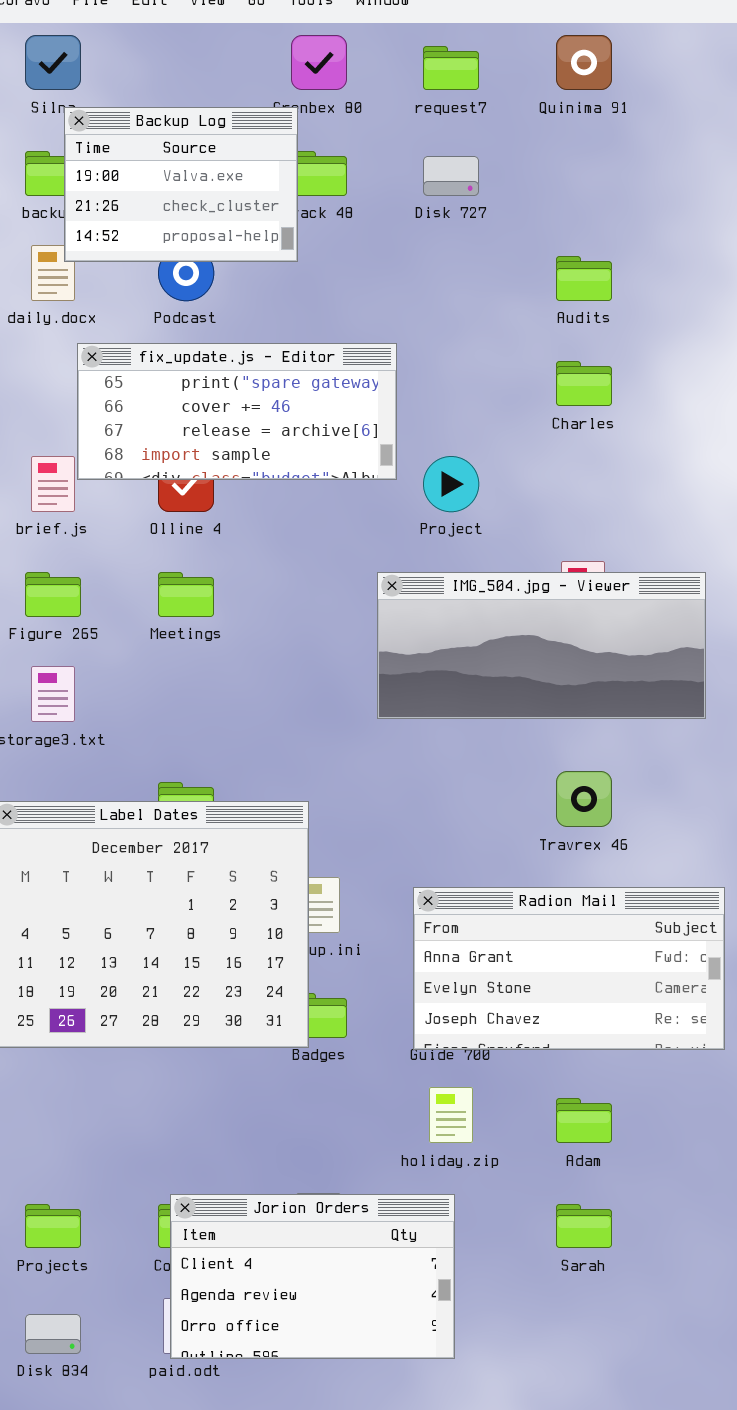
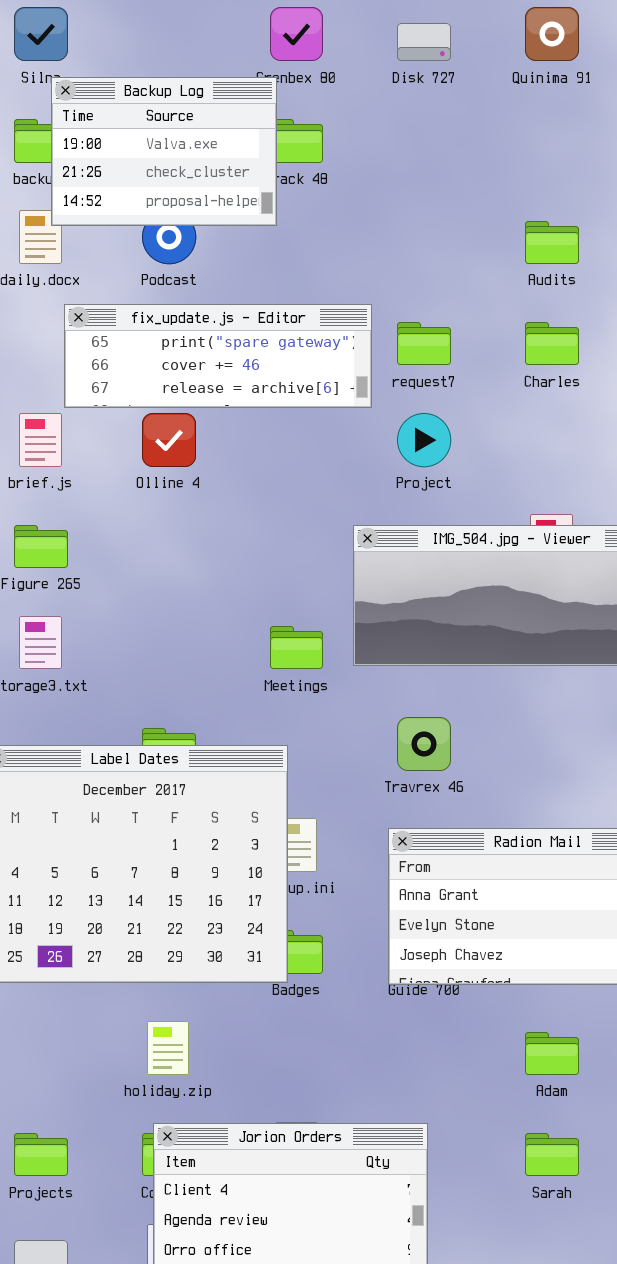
request7: [423,46,479,90] -> [397,322,451,365], moved
Disk 727: [423,156,479,196] -> [397,23,451,61], moved
fix_update.js - Editor: [77,343,397,480] -> [64,304,372,408], resized
Meetings: [158,572,214,617] -> [270,626,323,669], moved
Travrex 46: [556,771,612,827] -> [397,717,451,771], moved
holiday.zip: [429,1087,473,1143] -> [147,1021,189,1075], moved

